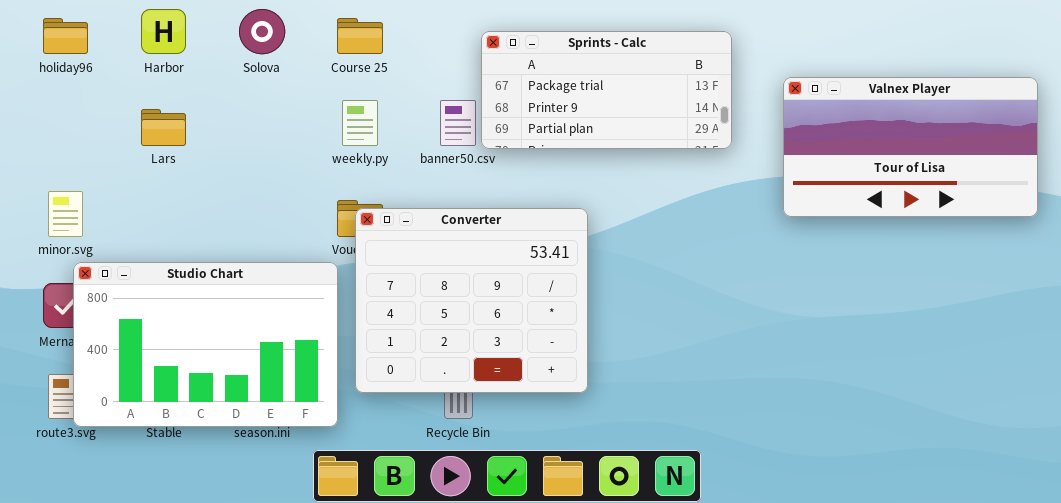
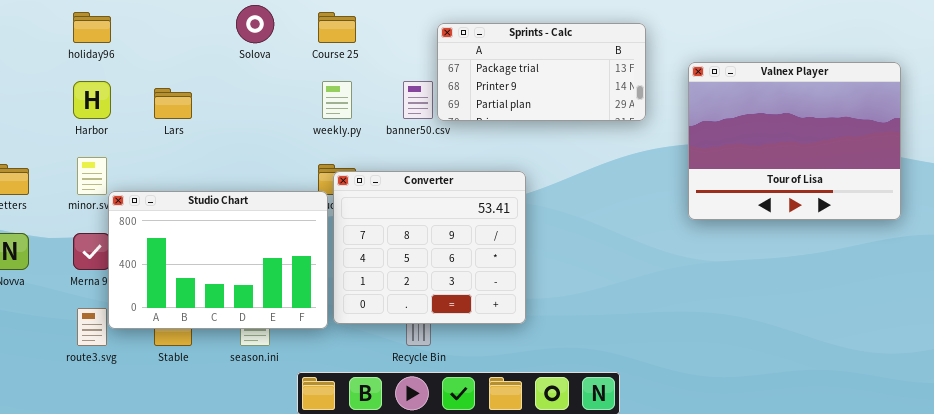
Harbor: [141,9,186,54] -> [73,81,111,119], moved
Valnex Player: [783,77,1038,217] -> [688,62,901,220], resized
Studio Chart: [73,262,338,427] -> [108,191,328,329], moved

